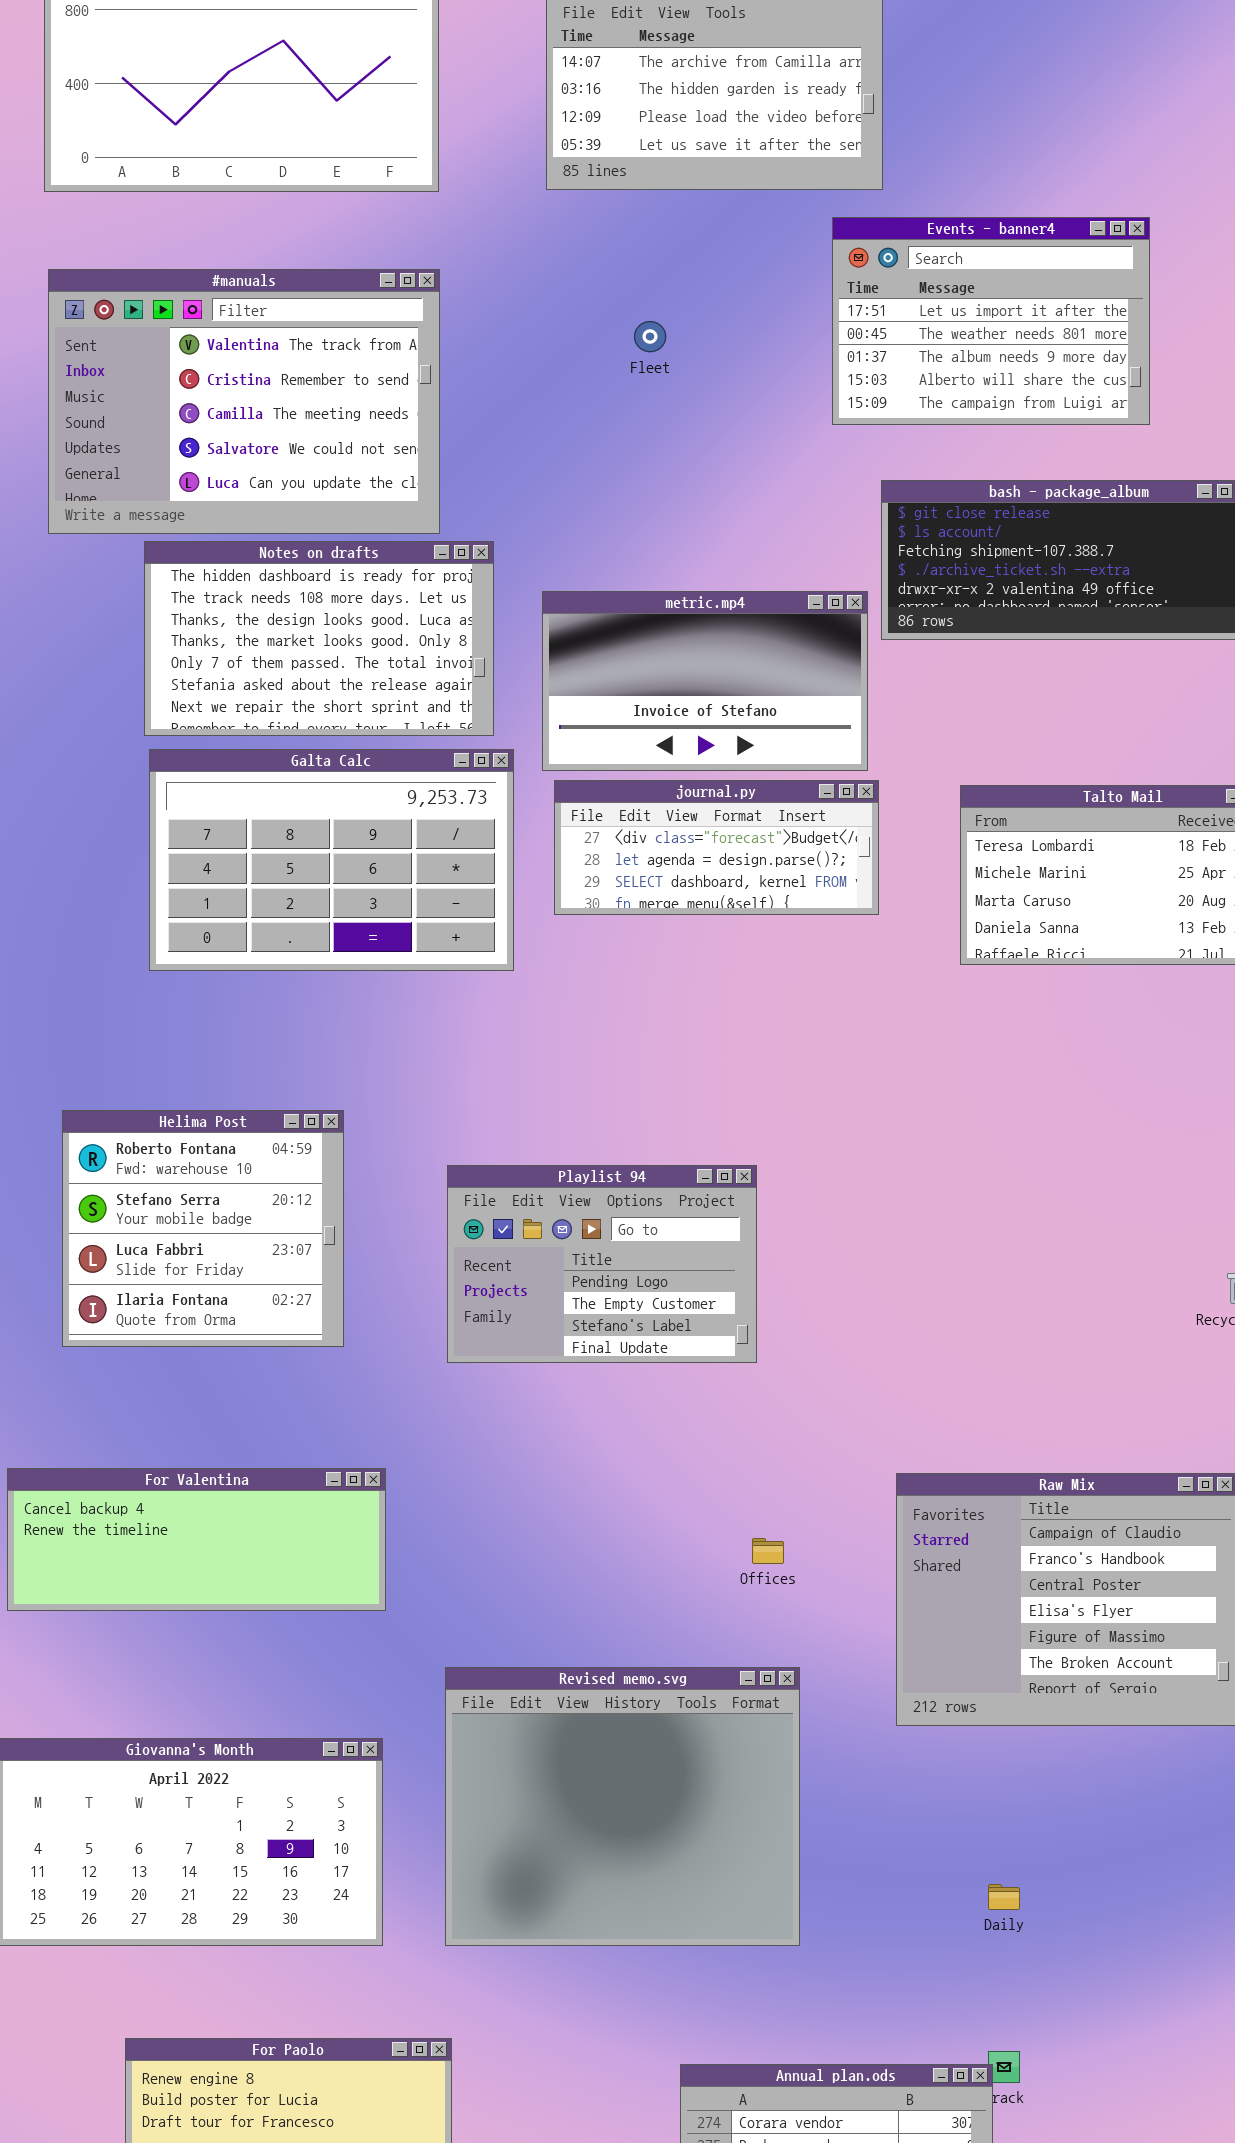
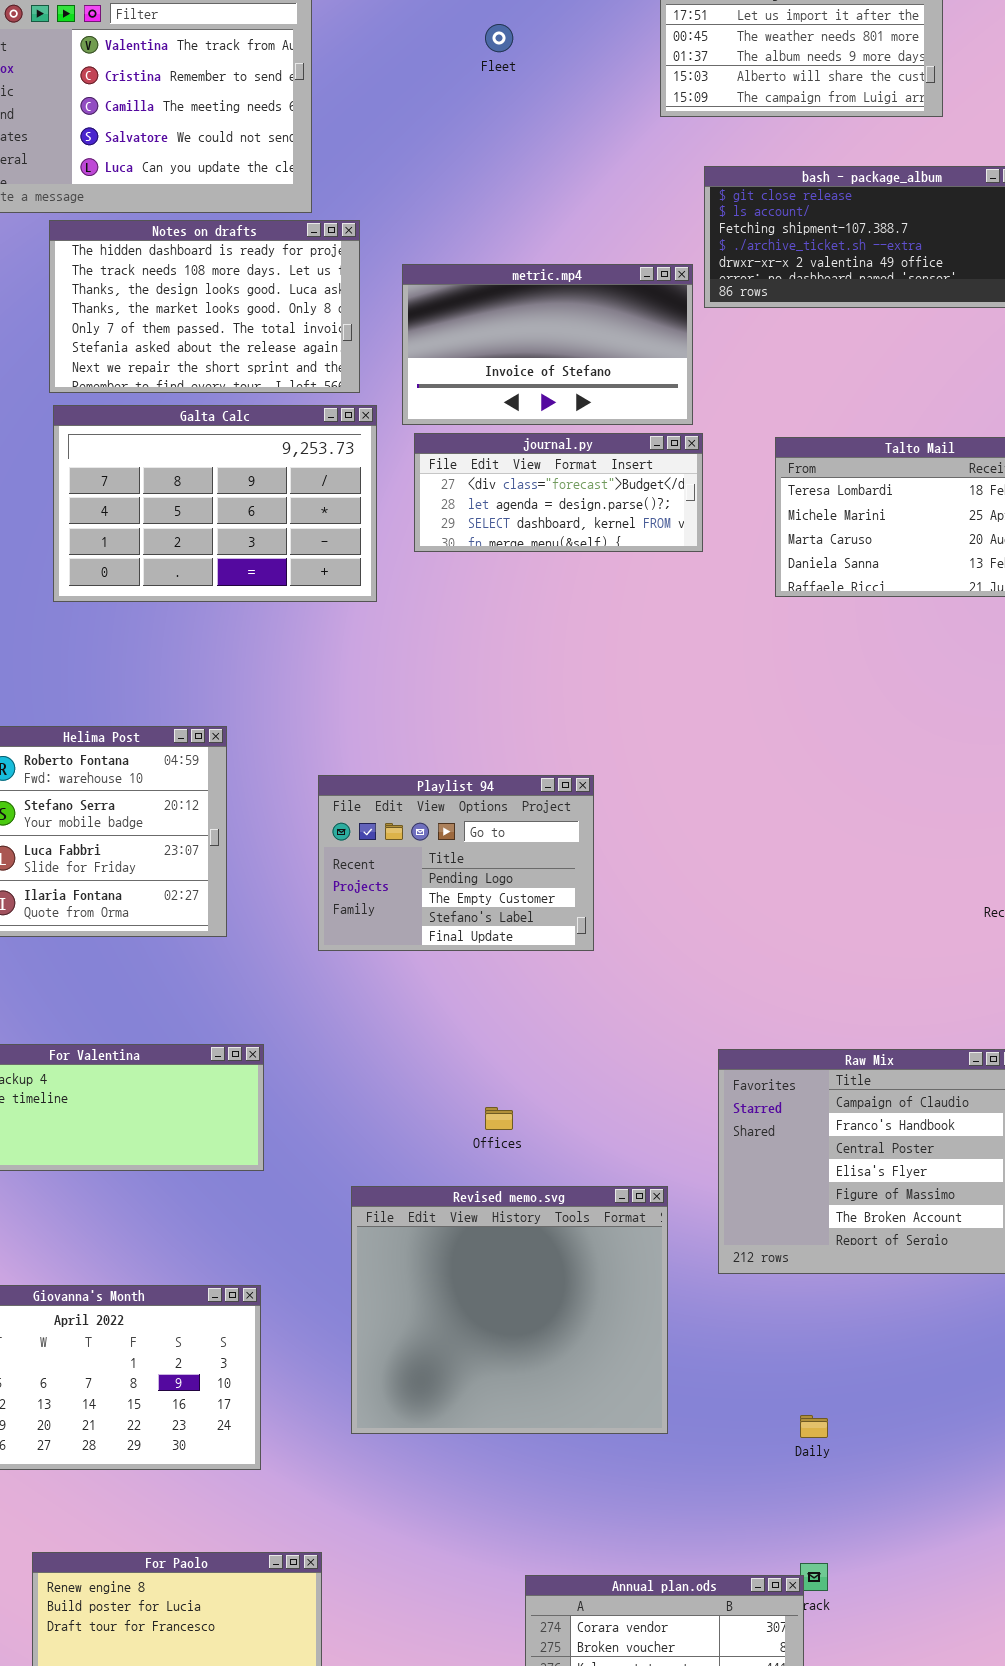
Offices: [752,1538,784,1564] -> [485,1107,513,1130], moved
Revised memo.svg: [445,1667,800,1946] -> [351,1186,668,1434], moved

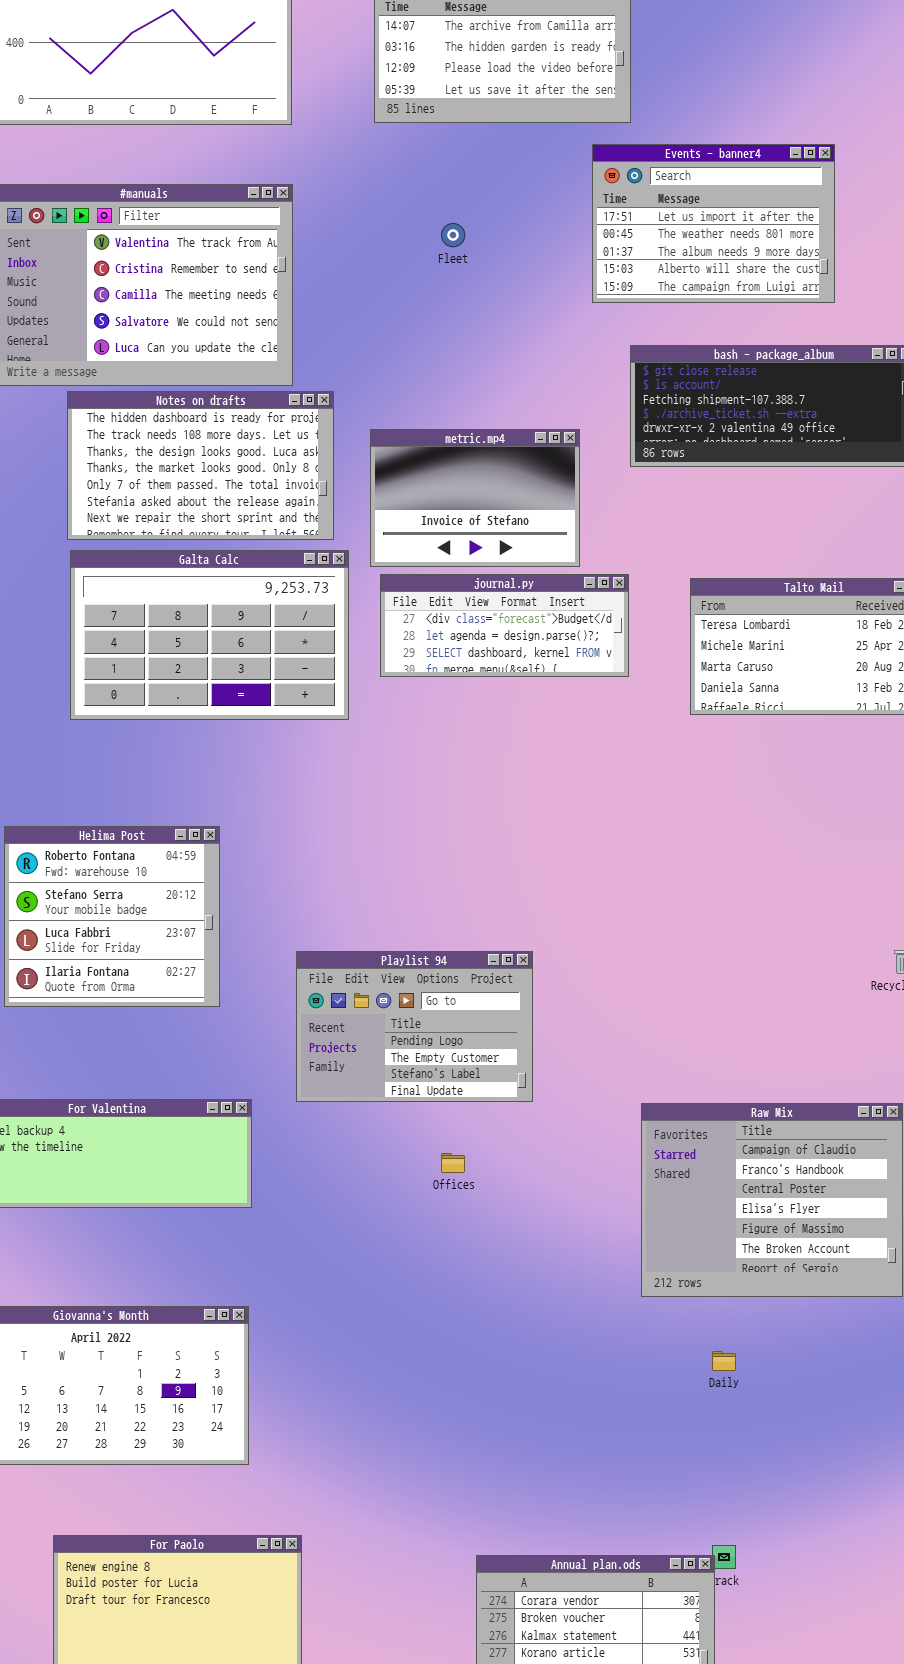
metric.mp4: [402,264,693,425] -> [370,429,580,567], resized
Playlist 94: [318,775,594,951] -> [296,951,533,1102], moved
Revised memo.svg: [351,1186,668,1434] -> none, closed
Daily: [800,1415,828,1438] -> [712,1351,736,1371], moved

